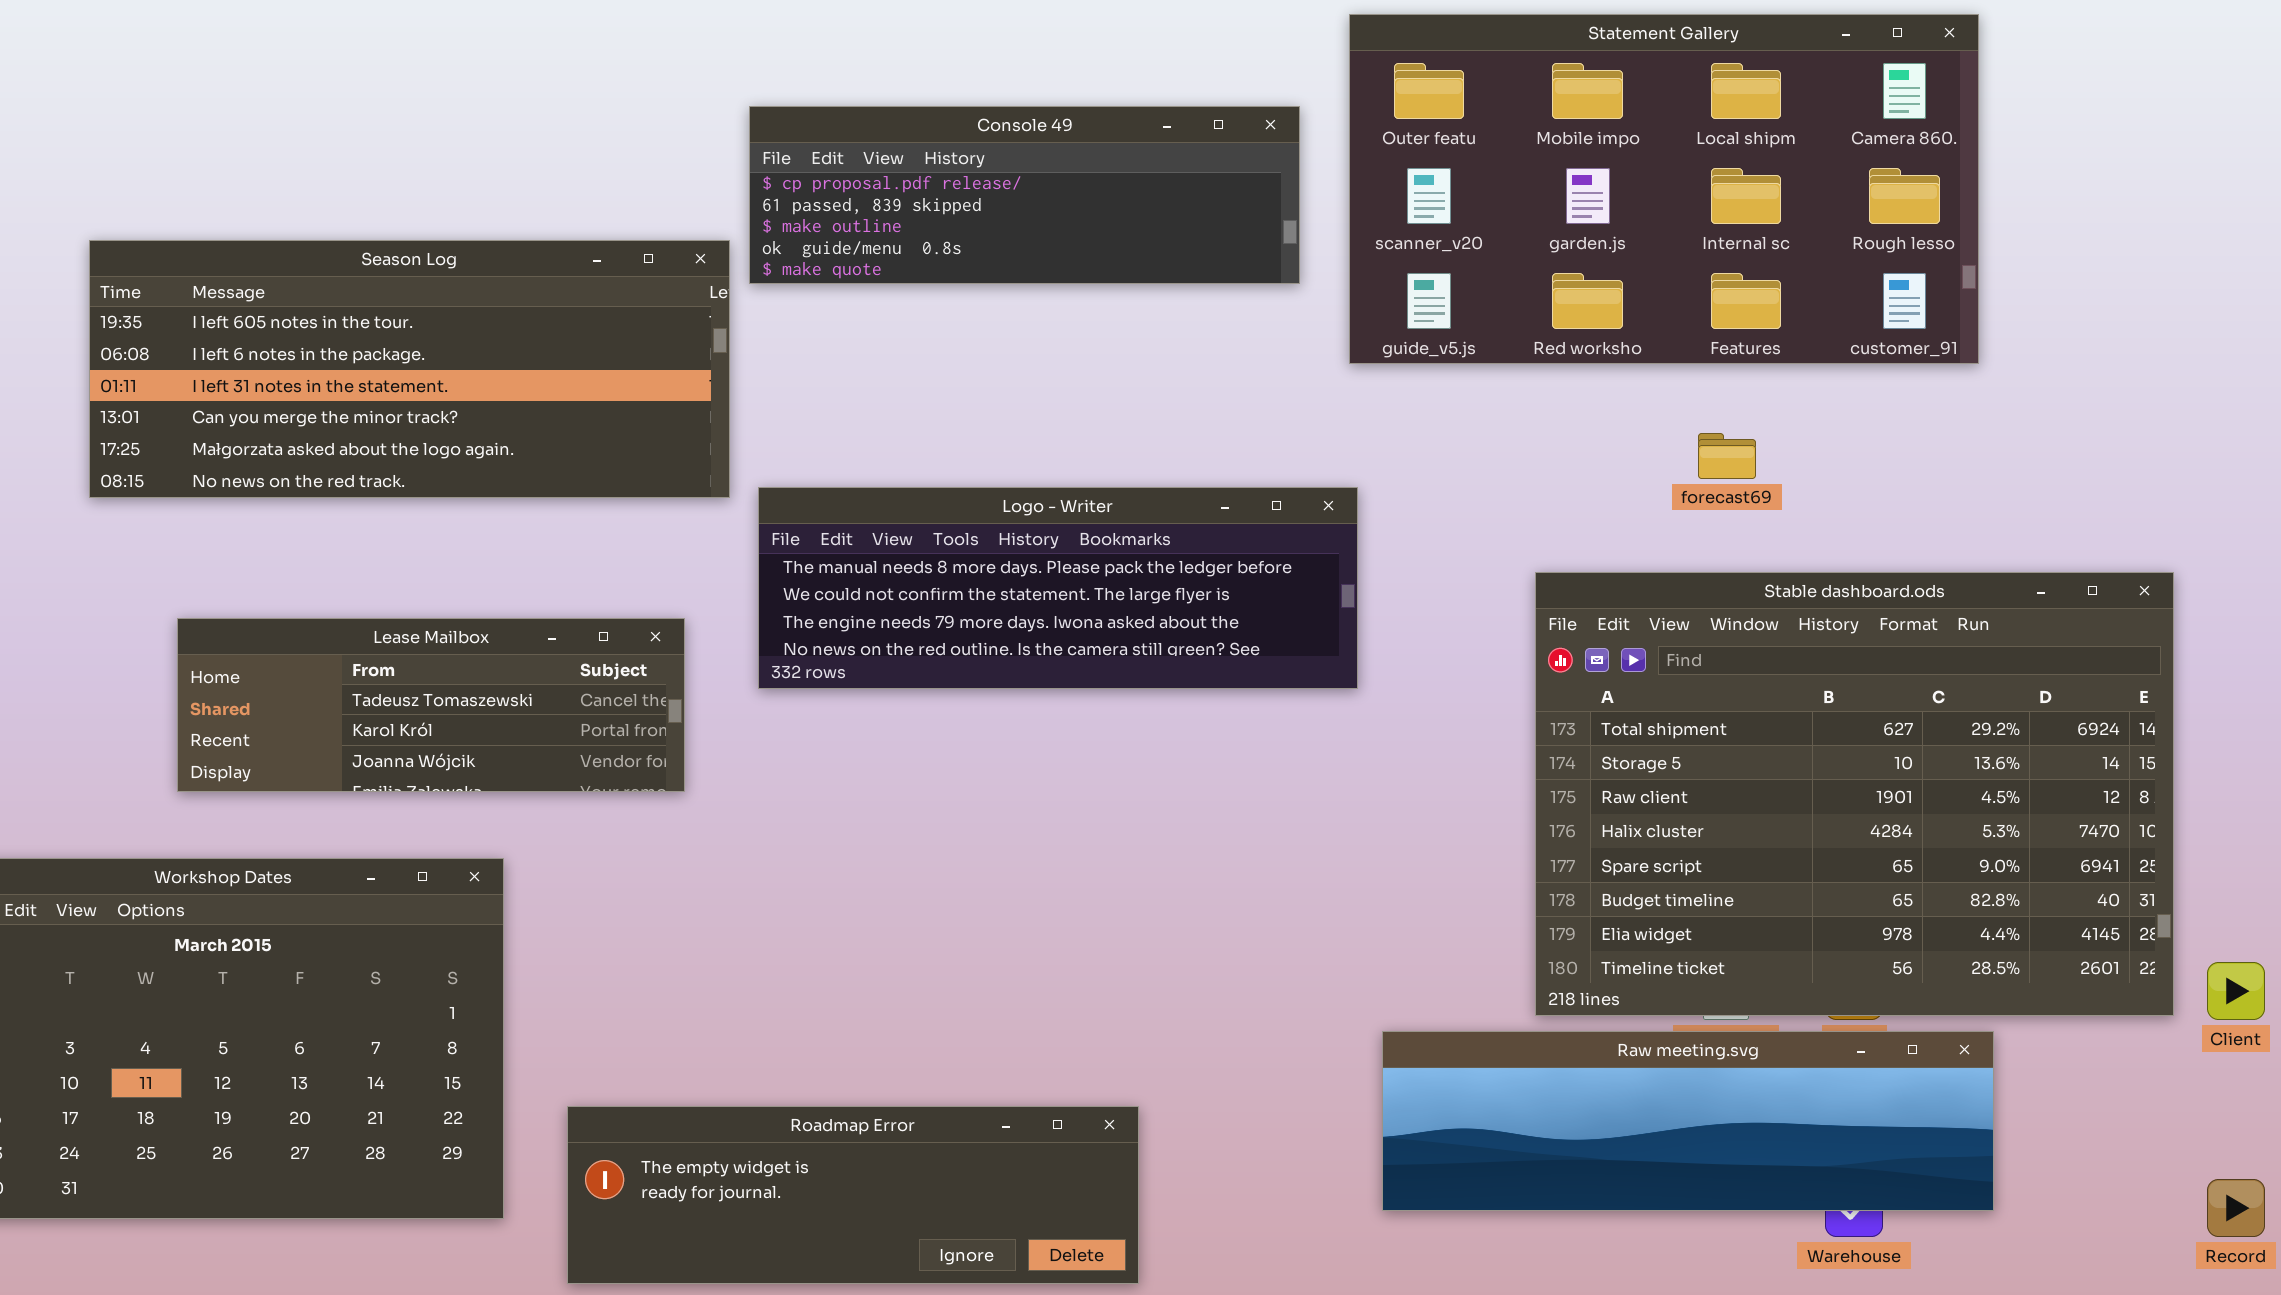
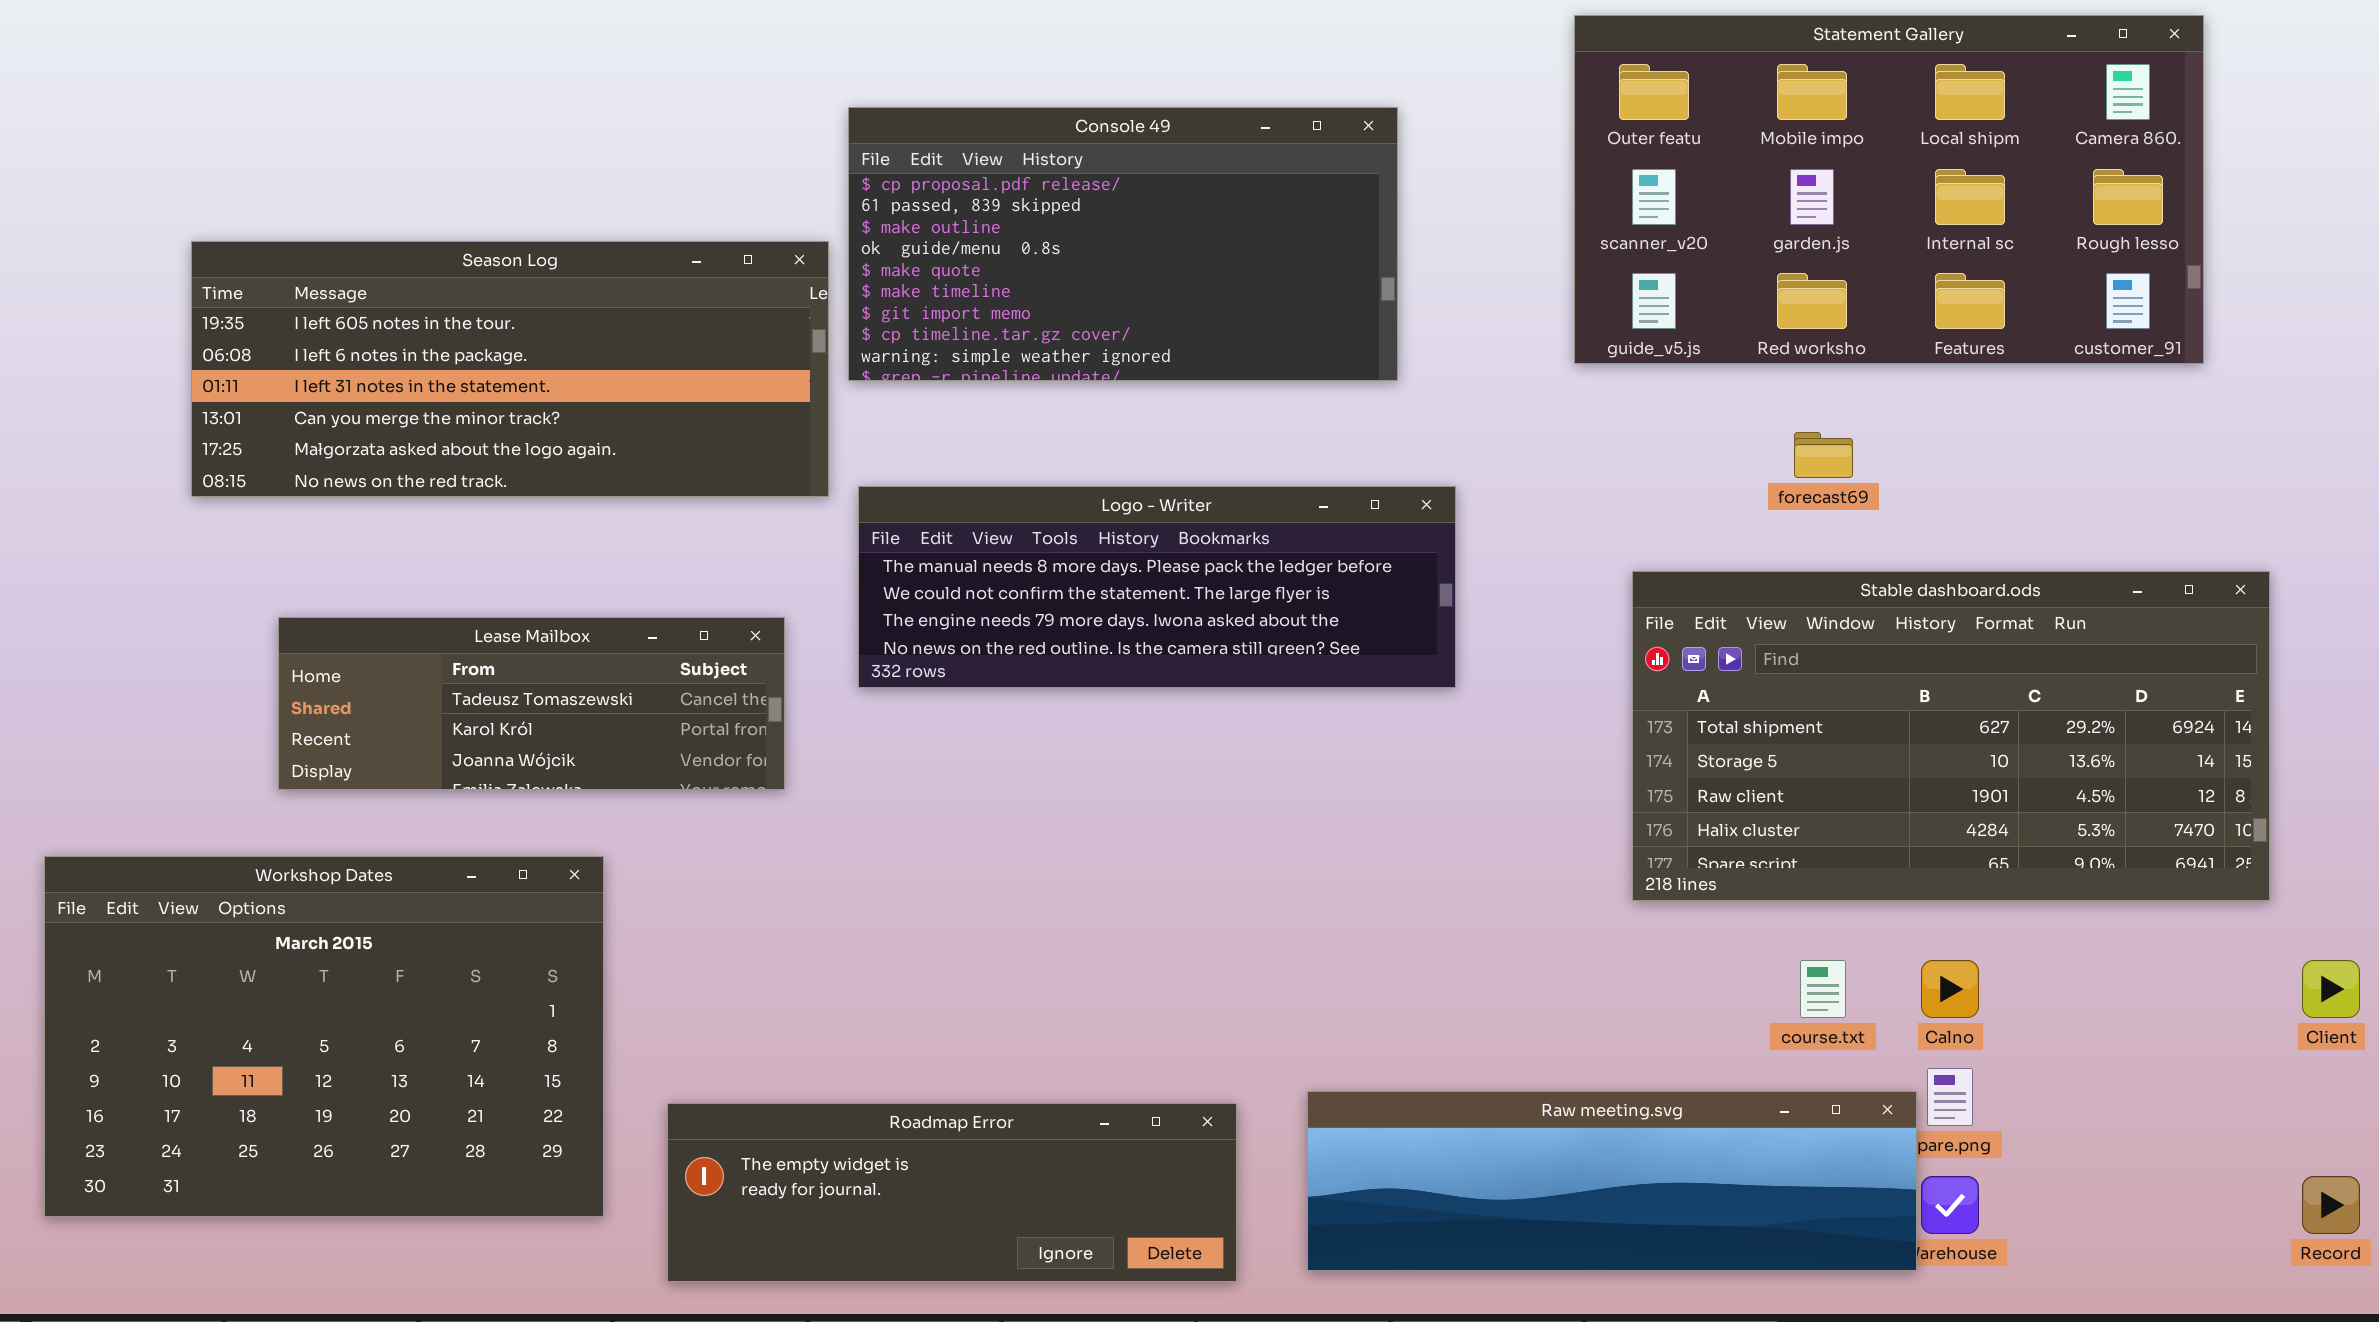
Statement Gallery: [1349,14,1979,364] -> [1574,15,2204,364], moved
Console 49: [749,106,1300,284] -> [848,107,1398,381], resized
Stable dashboard.ods: [1535,572,2174,1016] -> [1632,571,2270,901], resized
Raw meeting.svg: [1382,1031,1994,1211] -> [1307,1091,1917,1271], moved

